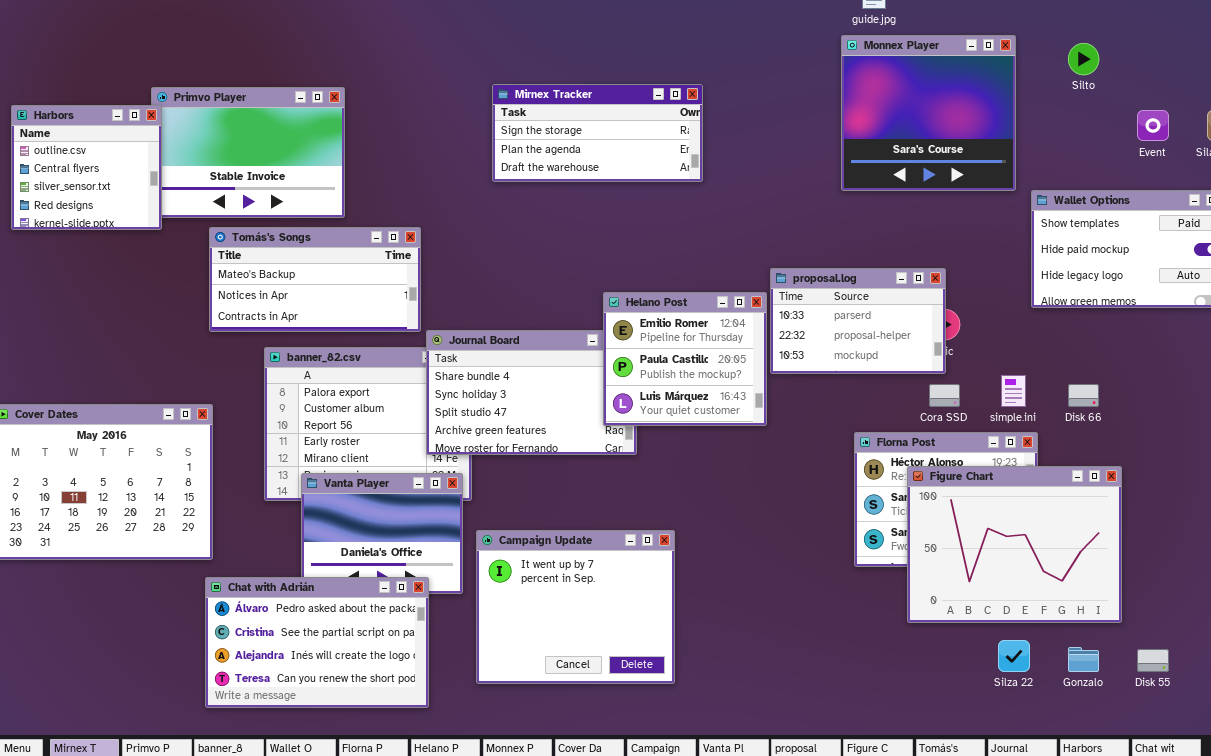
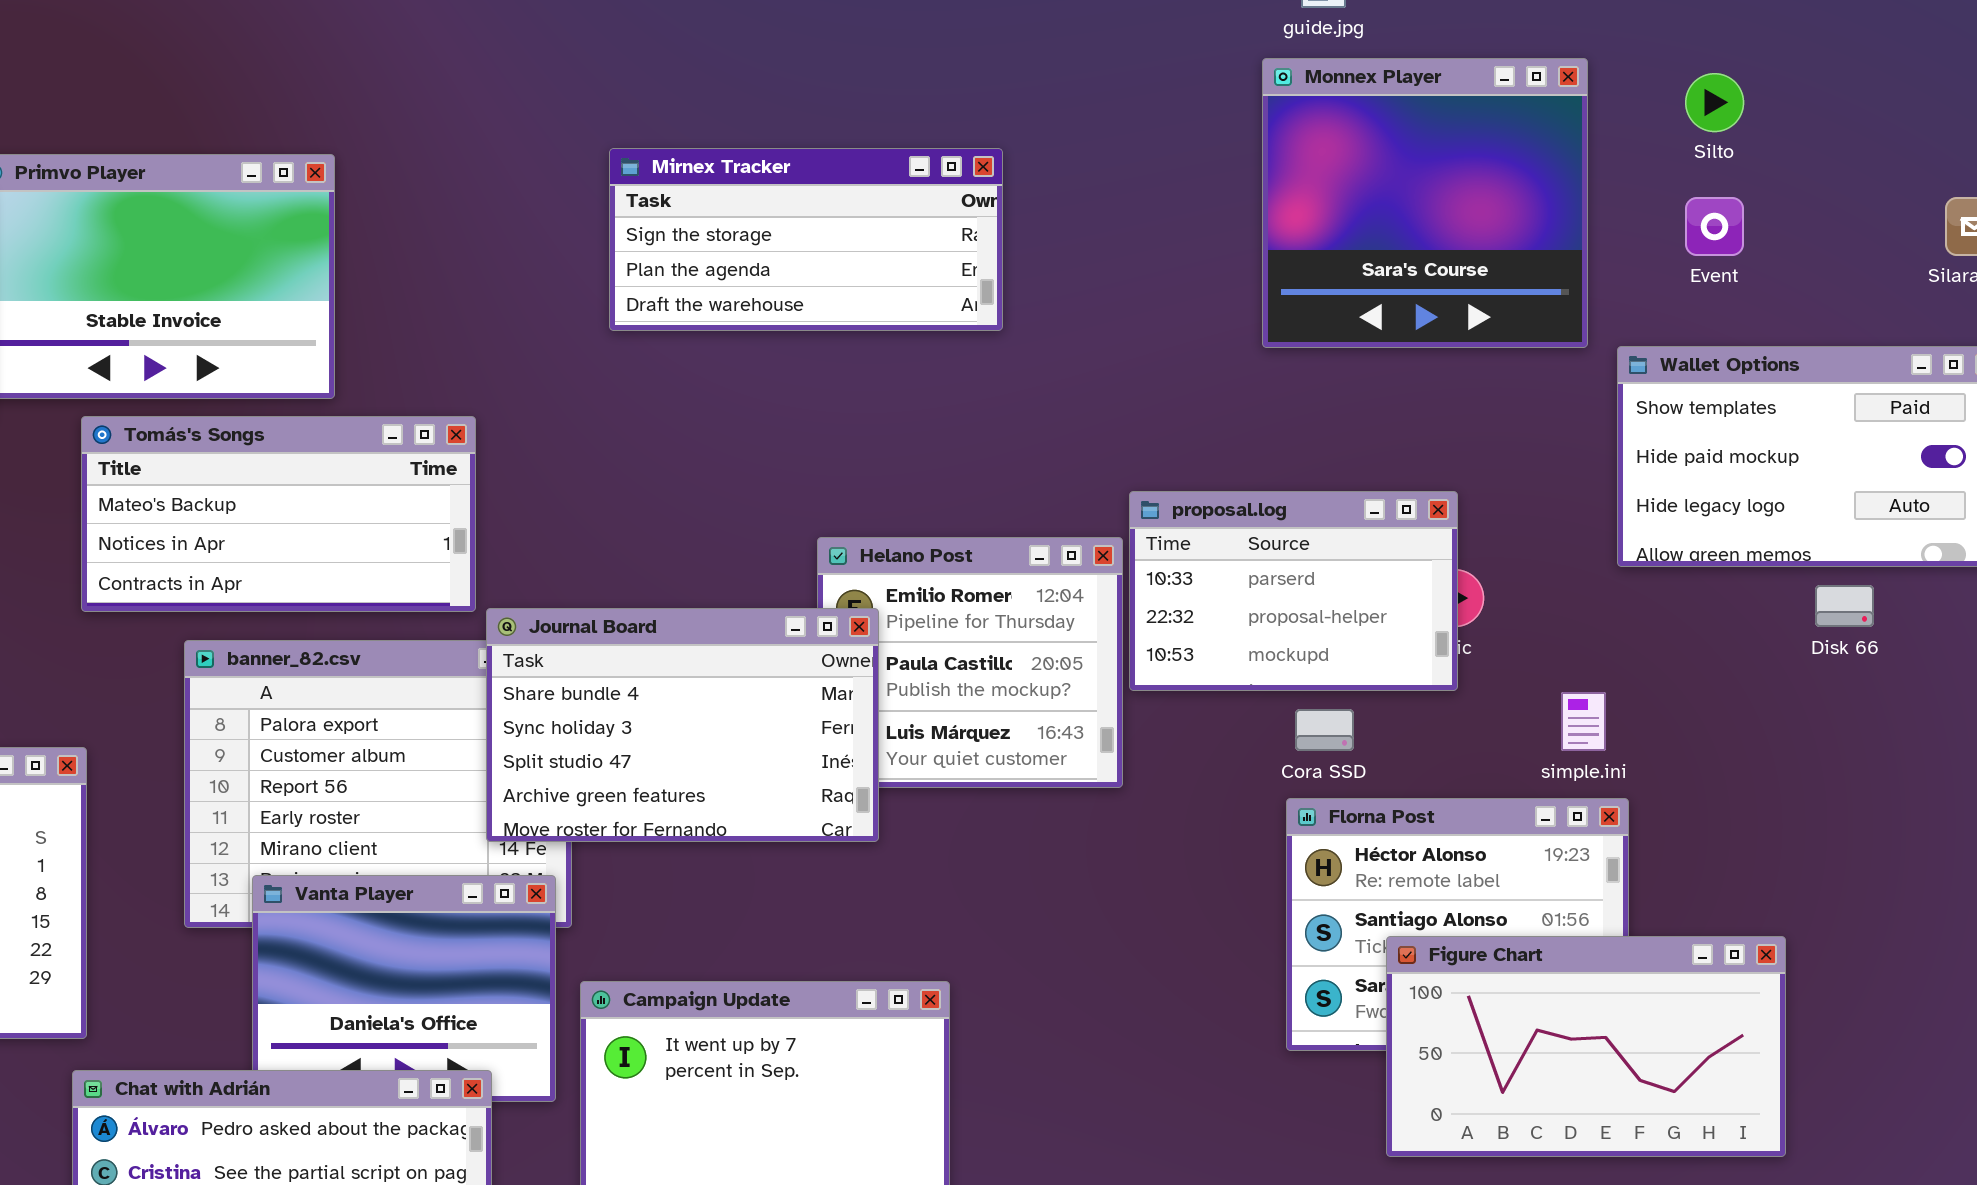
Event: [1137,110,1169,141] -> [1685,197,1744,256], moved
Journal Board: [426,330,637,455] -> [486,608,879,842], raised
Cora SSD: [929,384,960,407] -> [1295,709,1354,751], moved
Disk 66: [1068,384,1099,407] -> [1815,585,1874,627], moved
Figure Chart: [907,466,1122,623] -> [1386,936,1786,1157], resized

